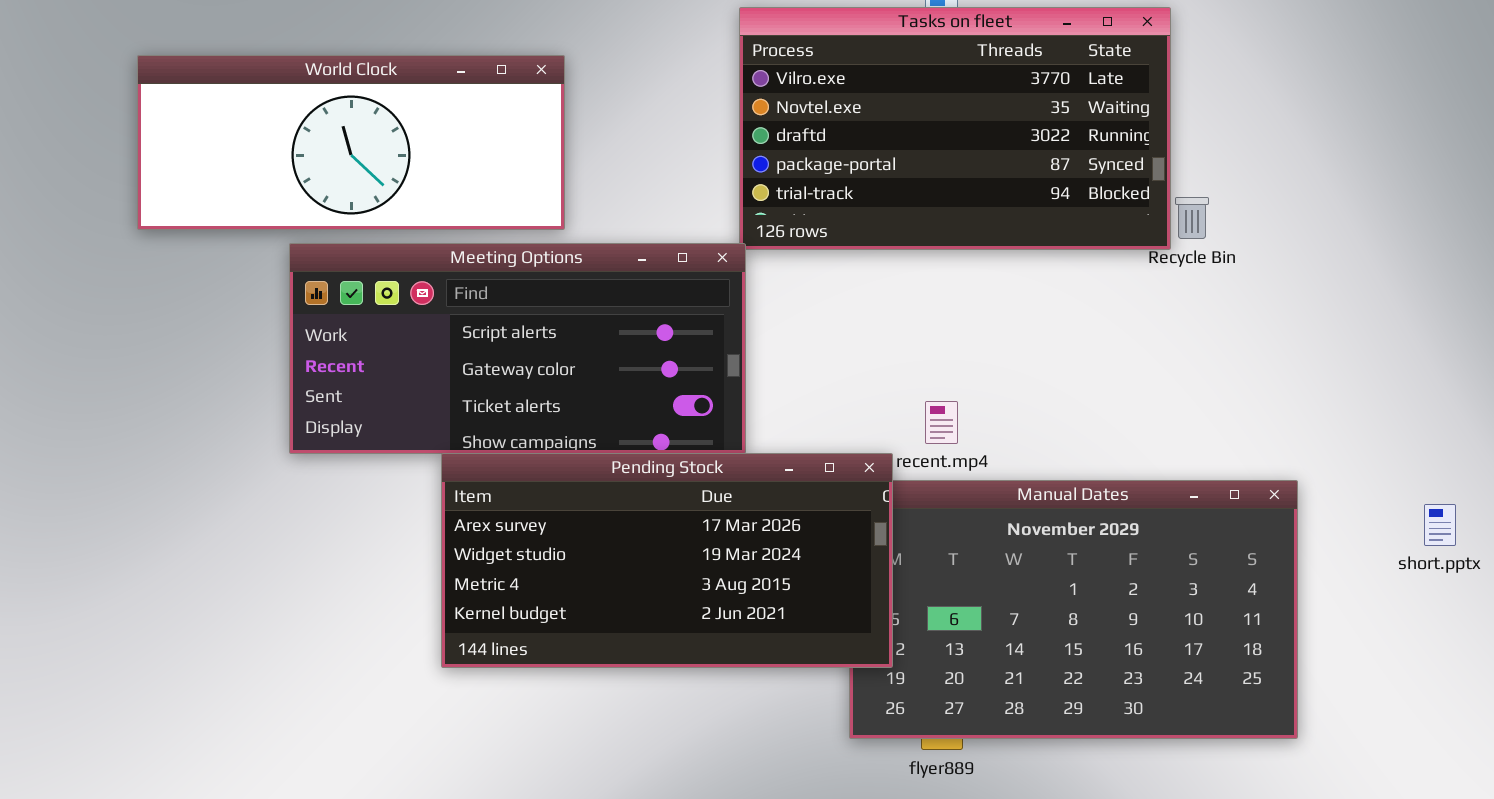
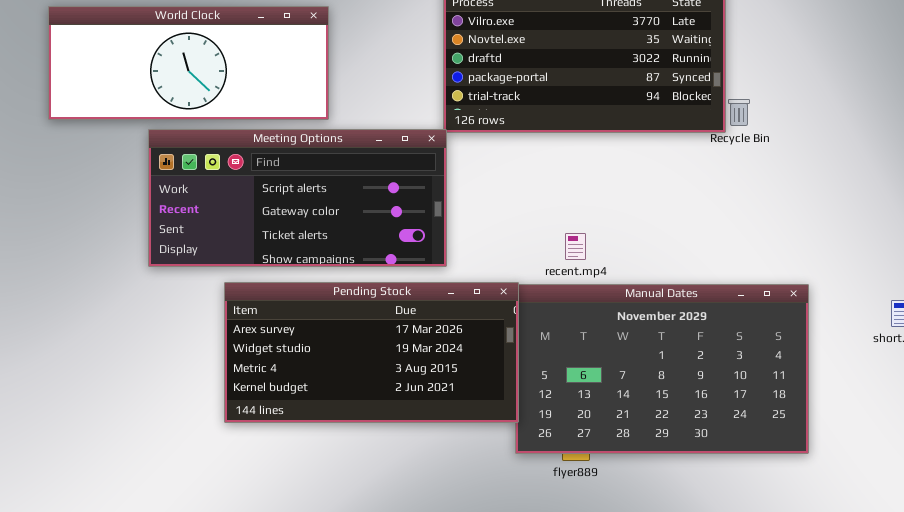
Pending Stock: [441,453,893,668] -> [224,282,519,423], moved

